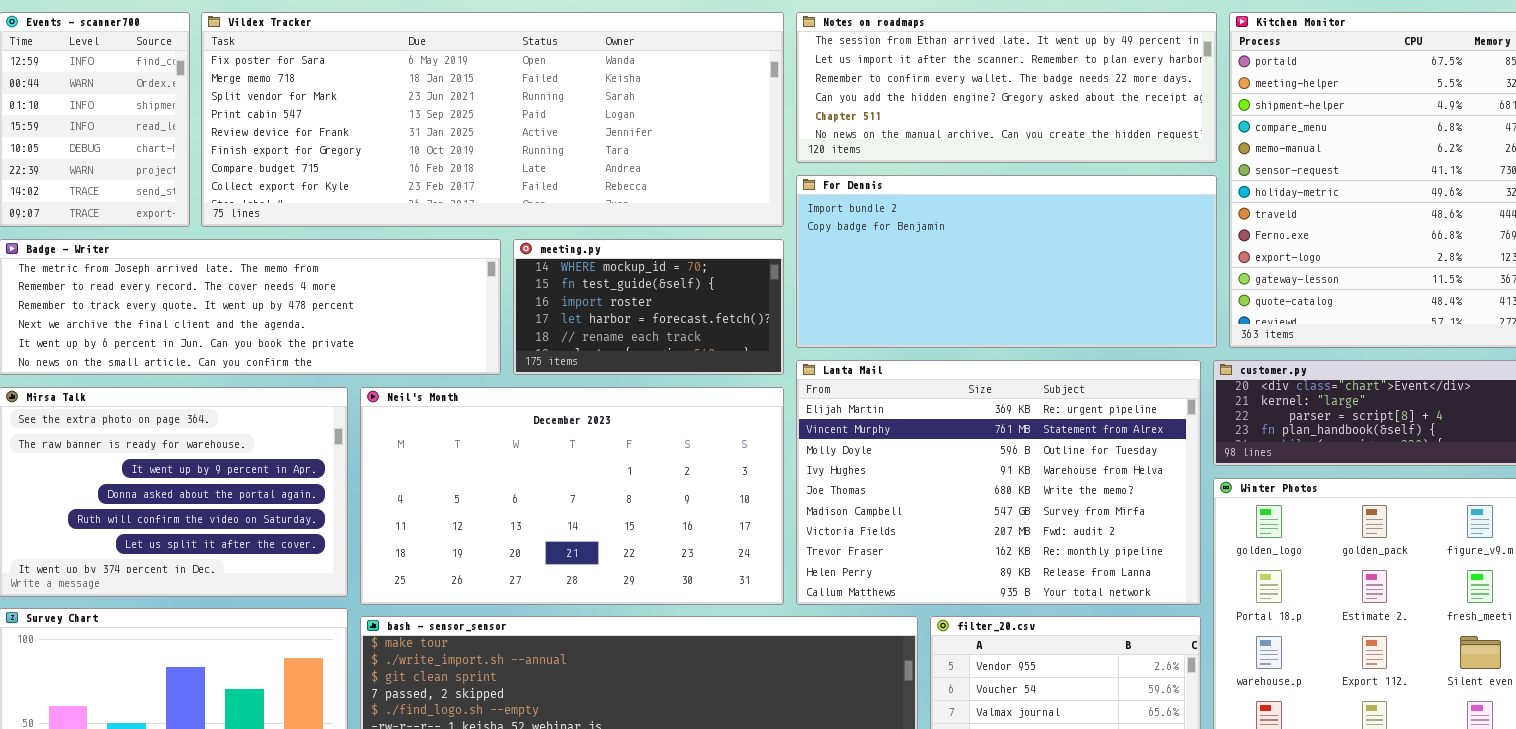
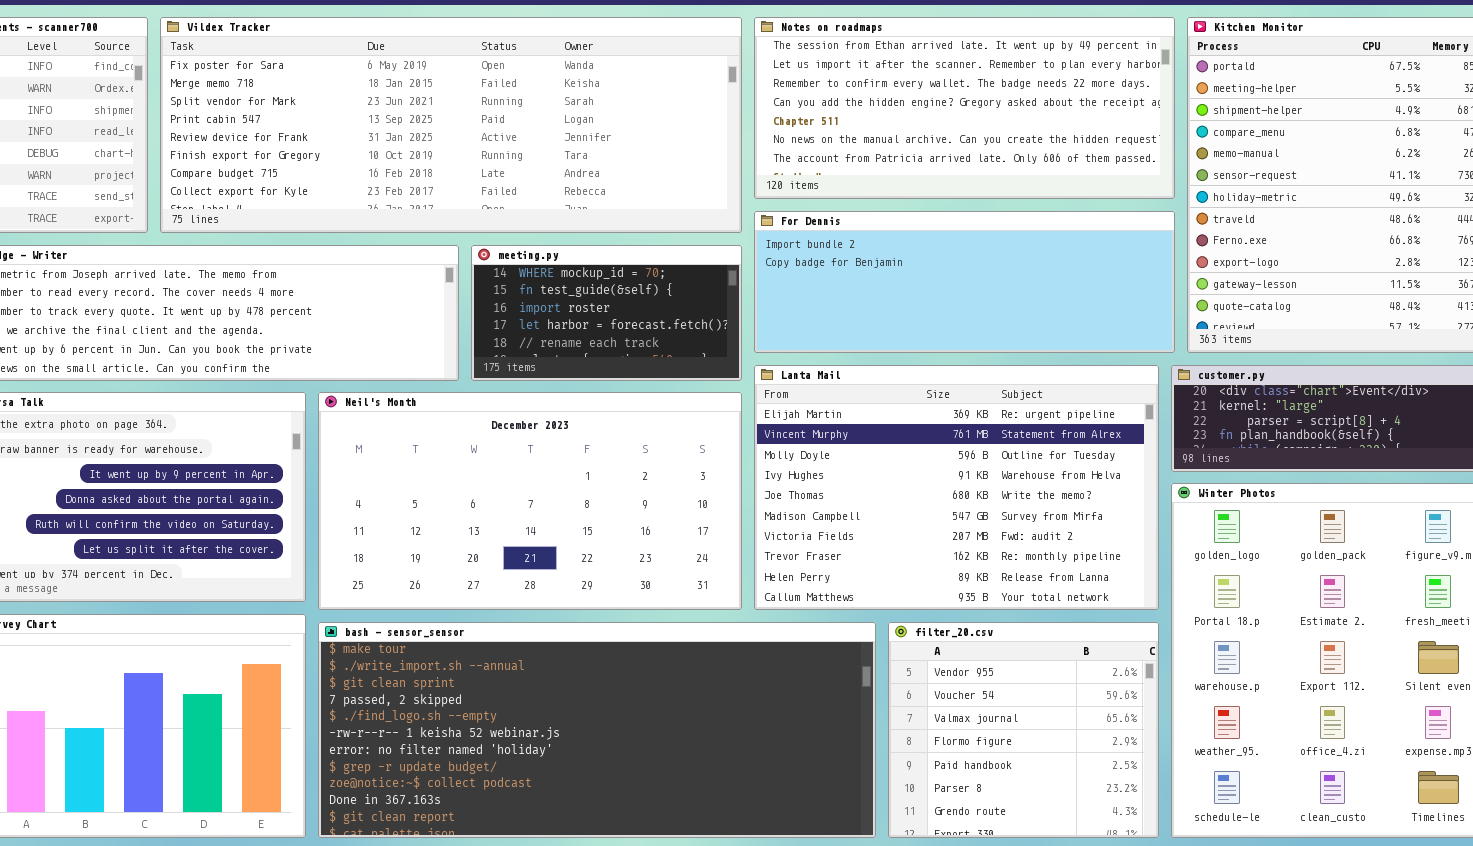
Notes on roadmaps: [796,12,1217,163] -> [754,17,1175,199], resized
For Dennis: [796,175,1217,348] -> [754,211,1175,353], resized

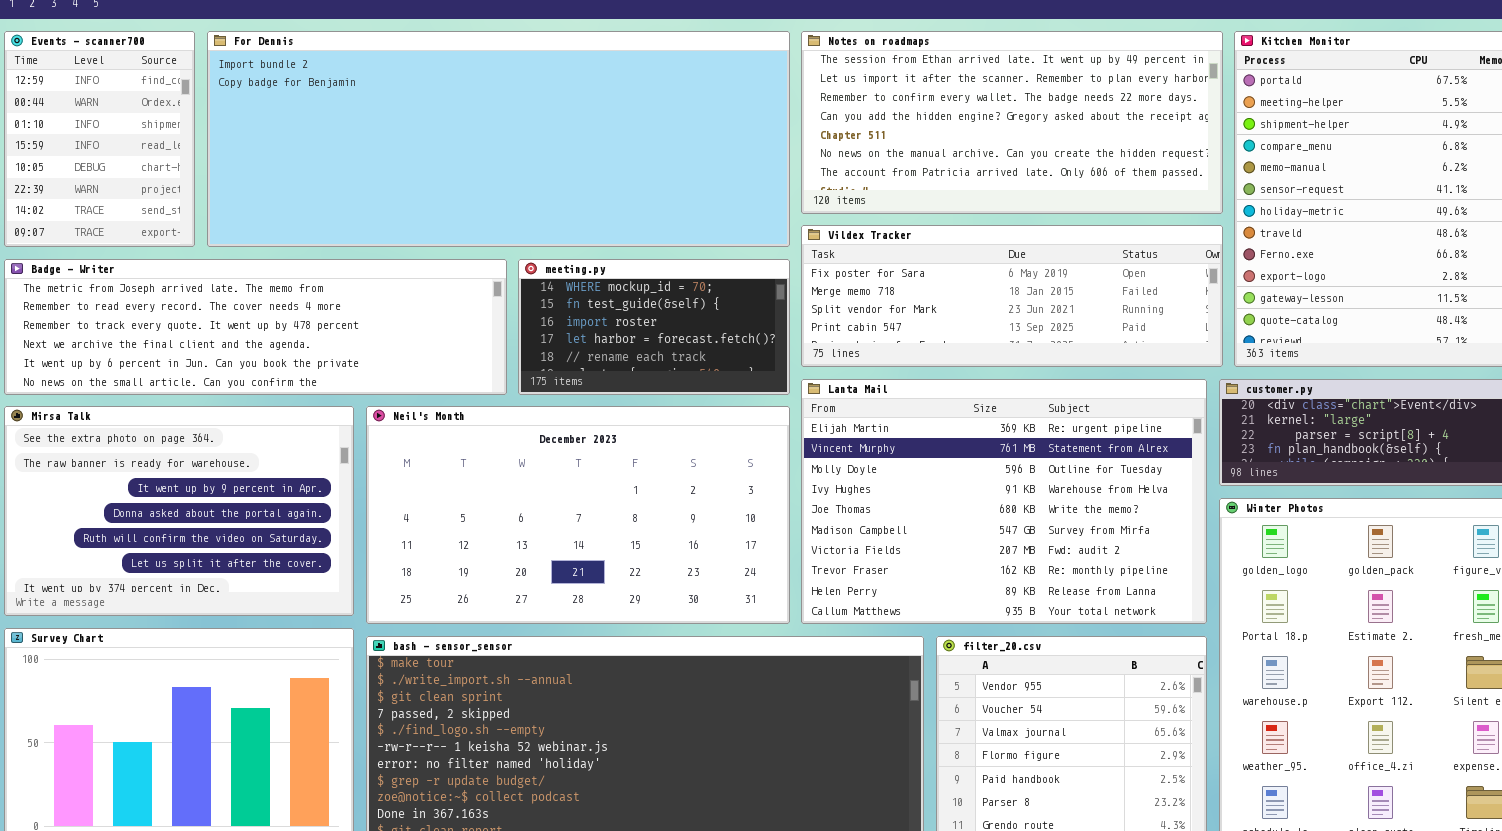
Vildex Tracker: [160,17,742,233] -> [801,225,1223,367], moved, resized
For Dennis: [754,211,1175,353] -> [207,31,790,247], moved, resized

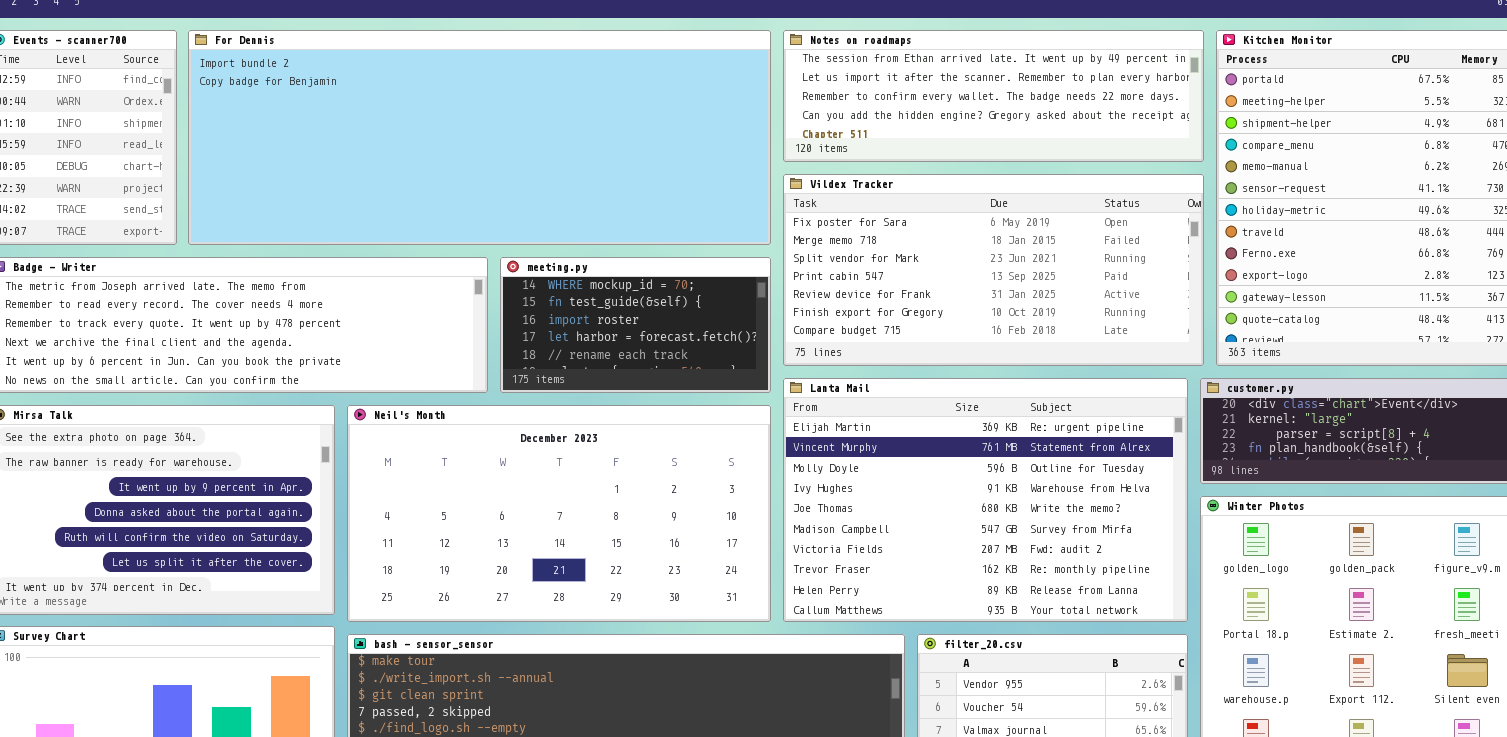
Notes on roadmaps: [801,31,1223,214] -> [783,30,1204,162], resized
Vildex Tracker: [801,225,1223,367] -> [783,174,1204,366], resized

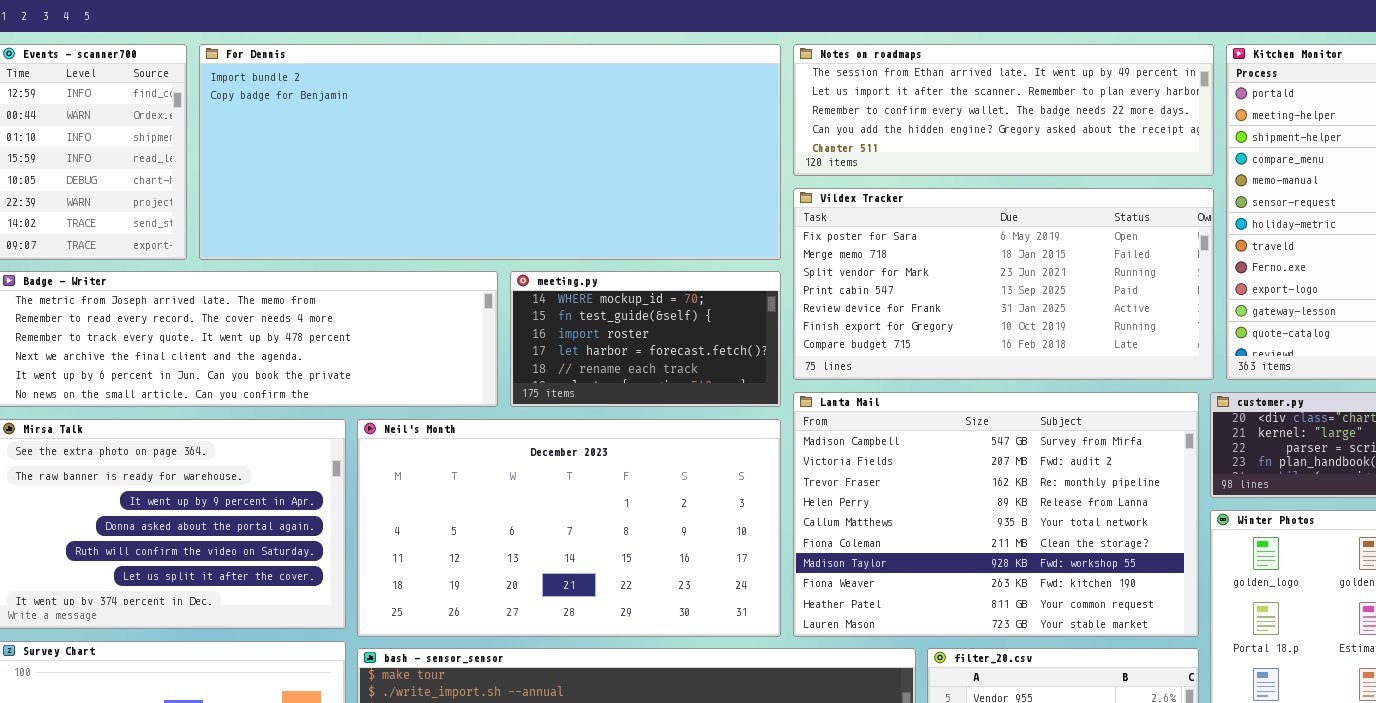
Lanta Mail: [783,378,1188,622] -> [793,392,1199,637], scrolled down 5 rows

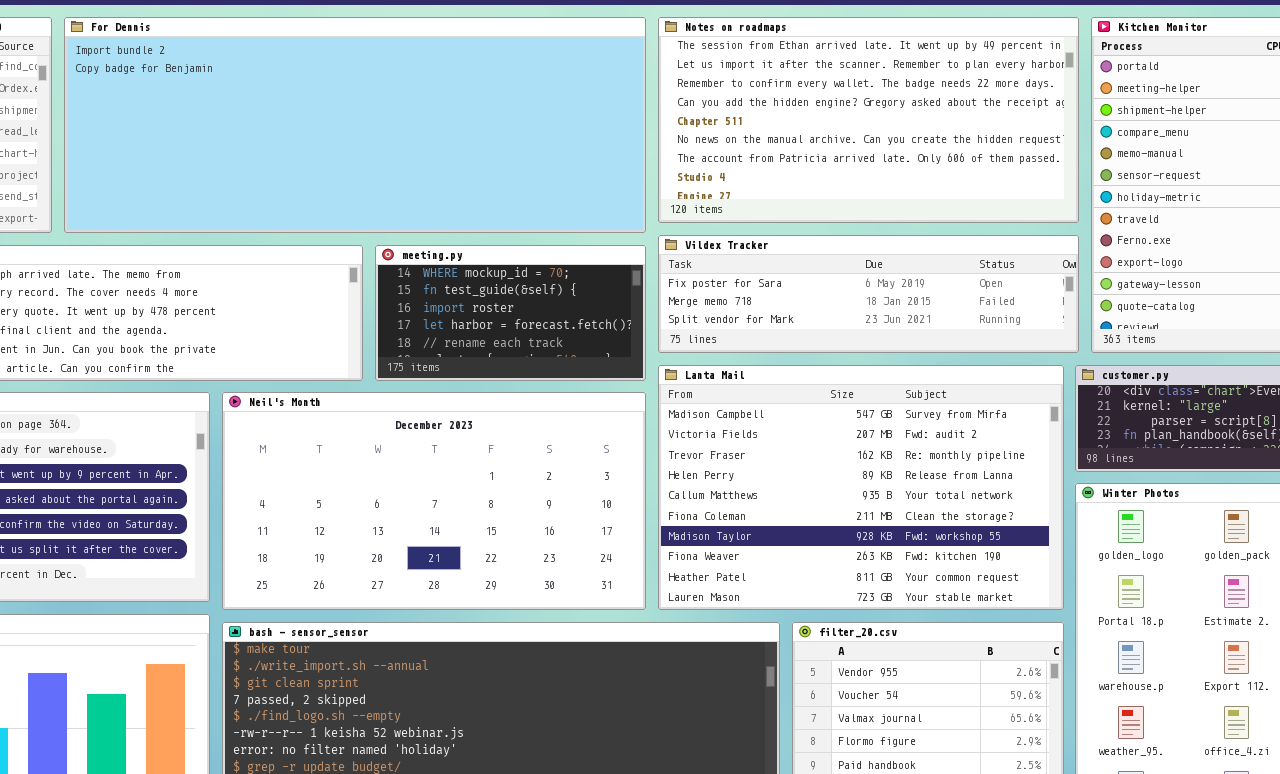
Notes on roadmaps: [793,44,1214,176] -> [658,17,1079,223], resized
Vildex Tracker: [793,188,1214,380] -> [658,235,1079,353], resized

